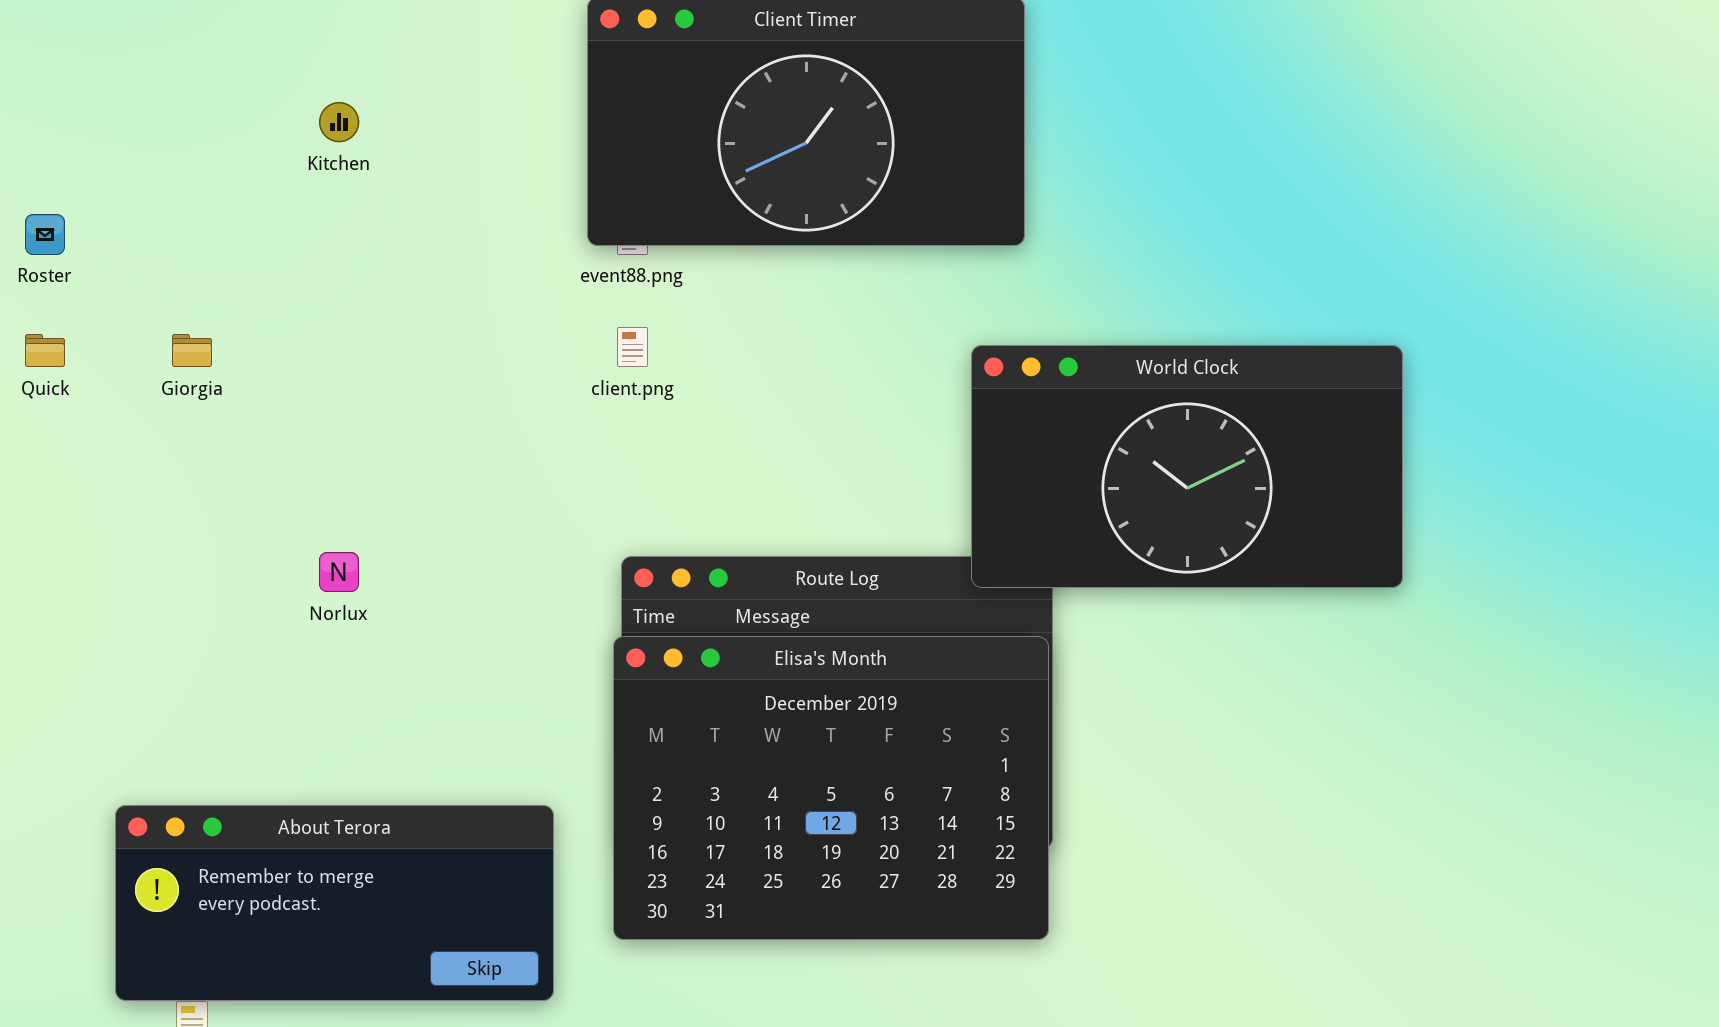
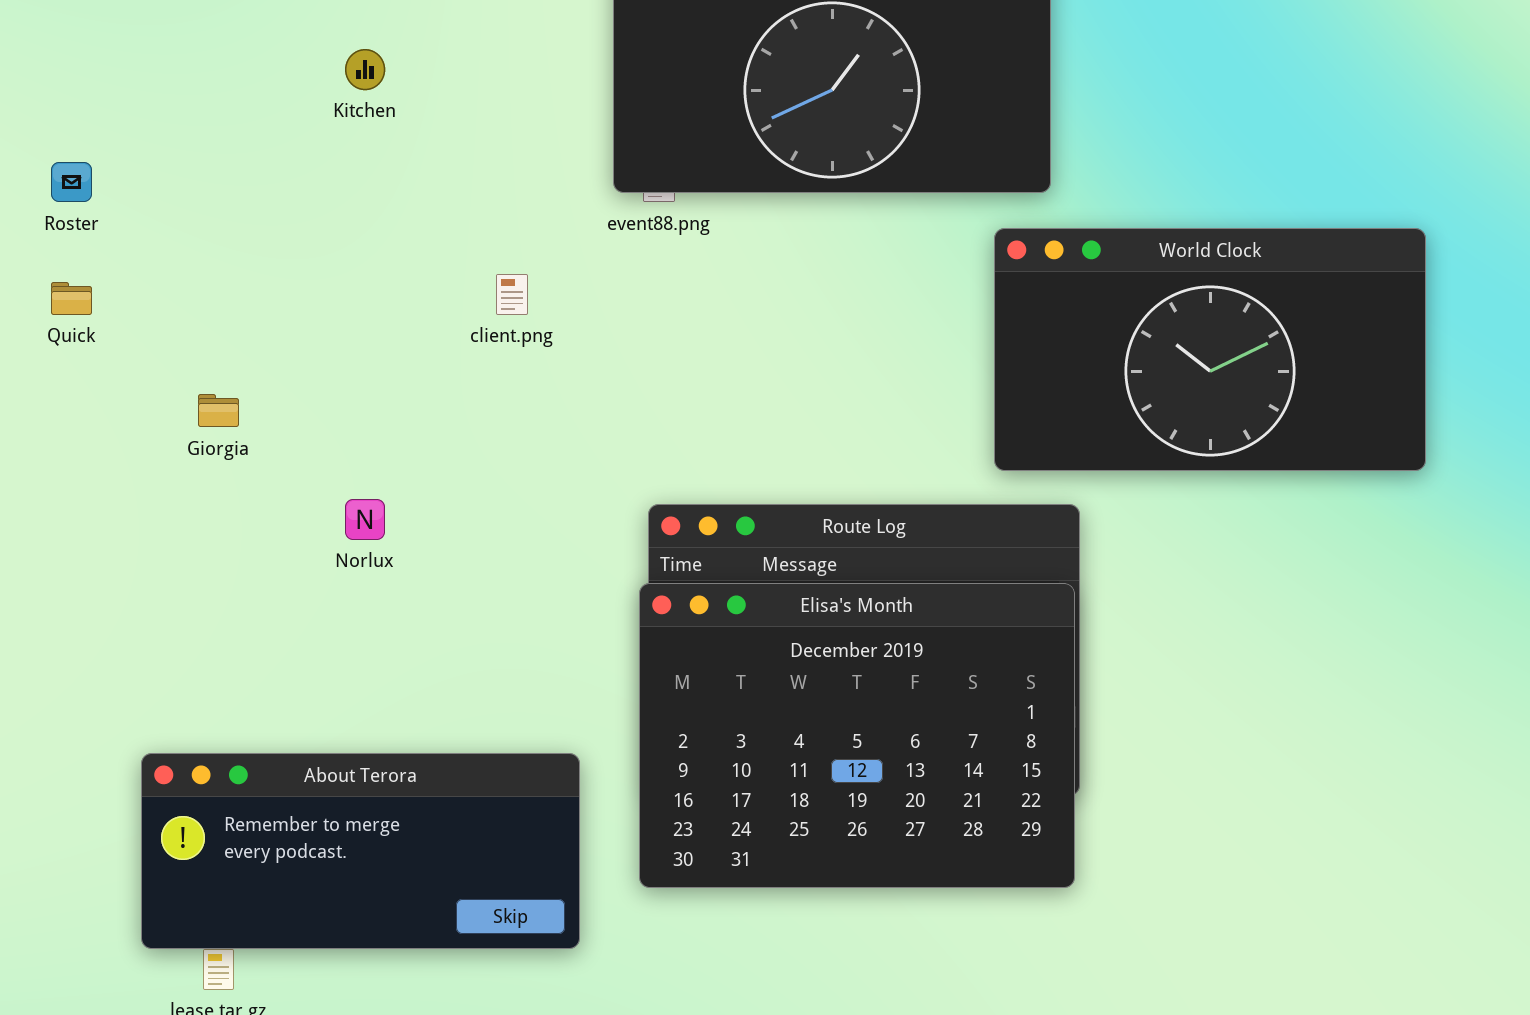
client.png: [617,327,648,367] -> [496,274,528,315], moved
Giorgia: [172,334,212,367] -> [198,394,239,427], moved
World Clock: [971,345,1403,588] -> [994,228,1426,471], moved

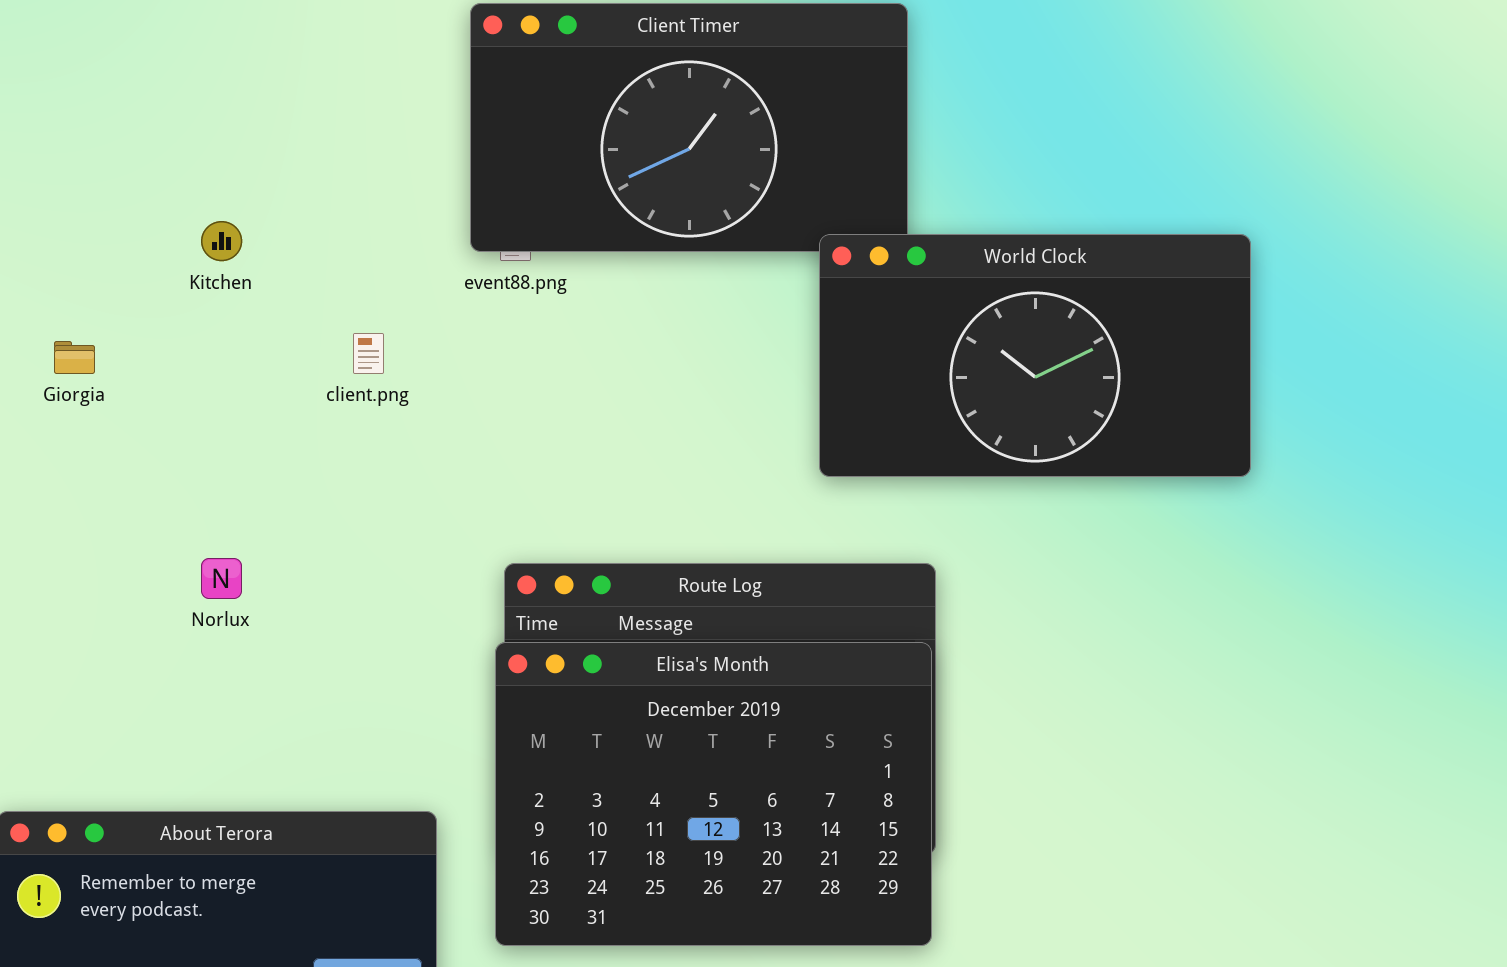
Kitchen: [345,49,385,90] -> [201,221,242,261], moved
World Clock: [994,228,1426,471] -> [819,234,1251,477], moved
Giorgia: [198,394,239,427] -> [54,341,95,374], moved

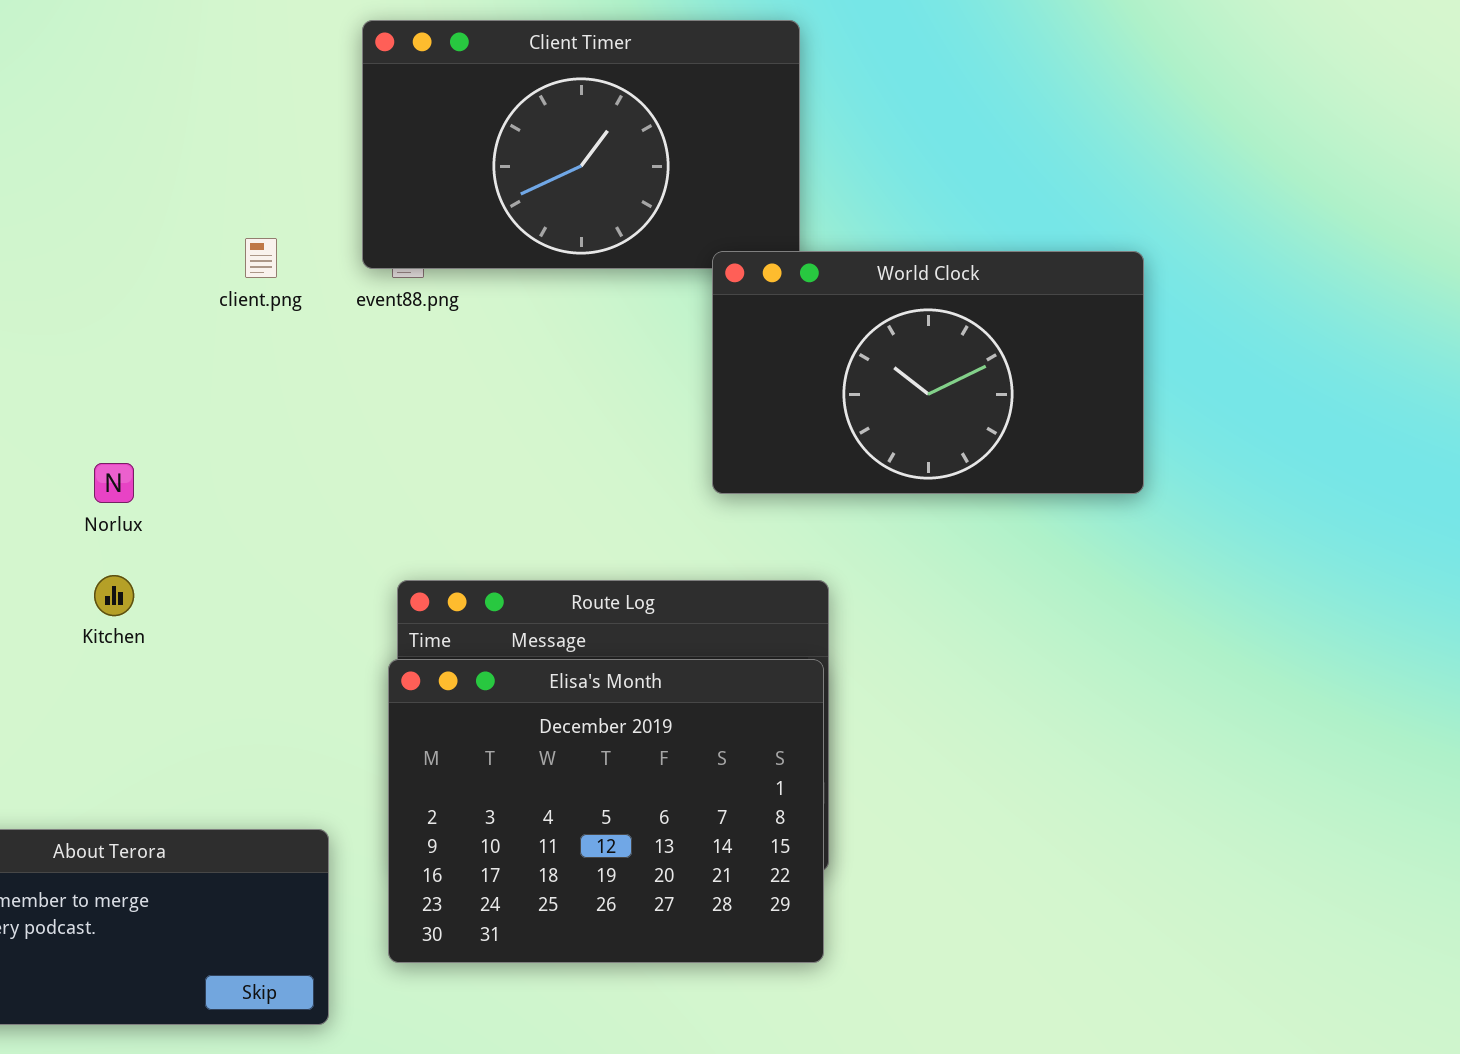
Kitchen: [201,221,242,261] -> [94,575,134,616], moved
client.png: [353,333,384,374] -> [245,238,277,278], moved
Norlux: [201,558,242,599] -> [94,463,134,503], moved

